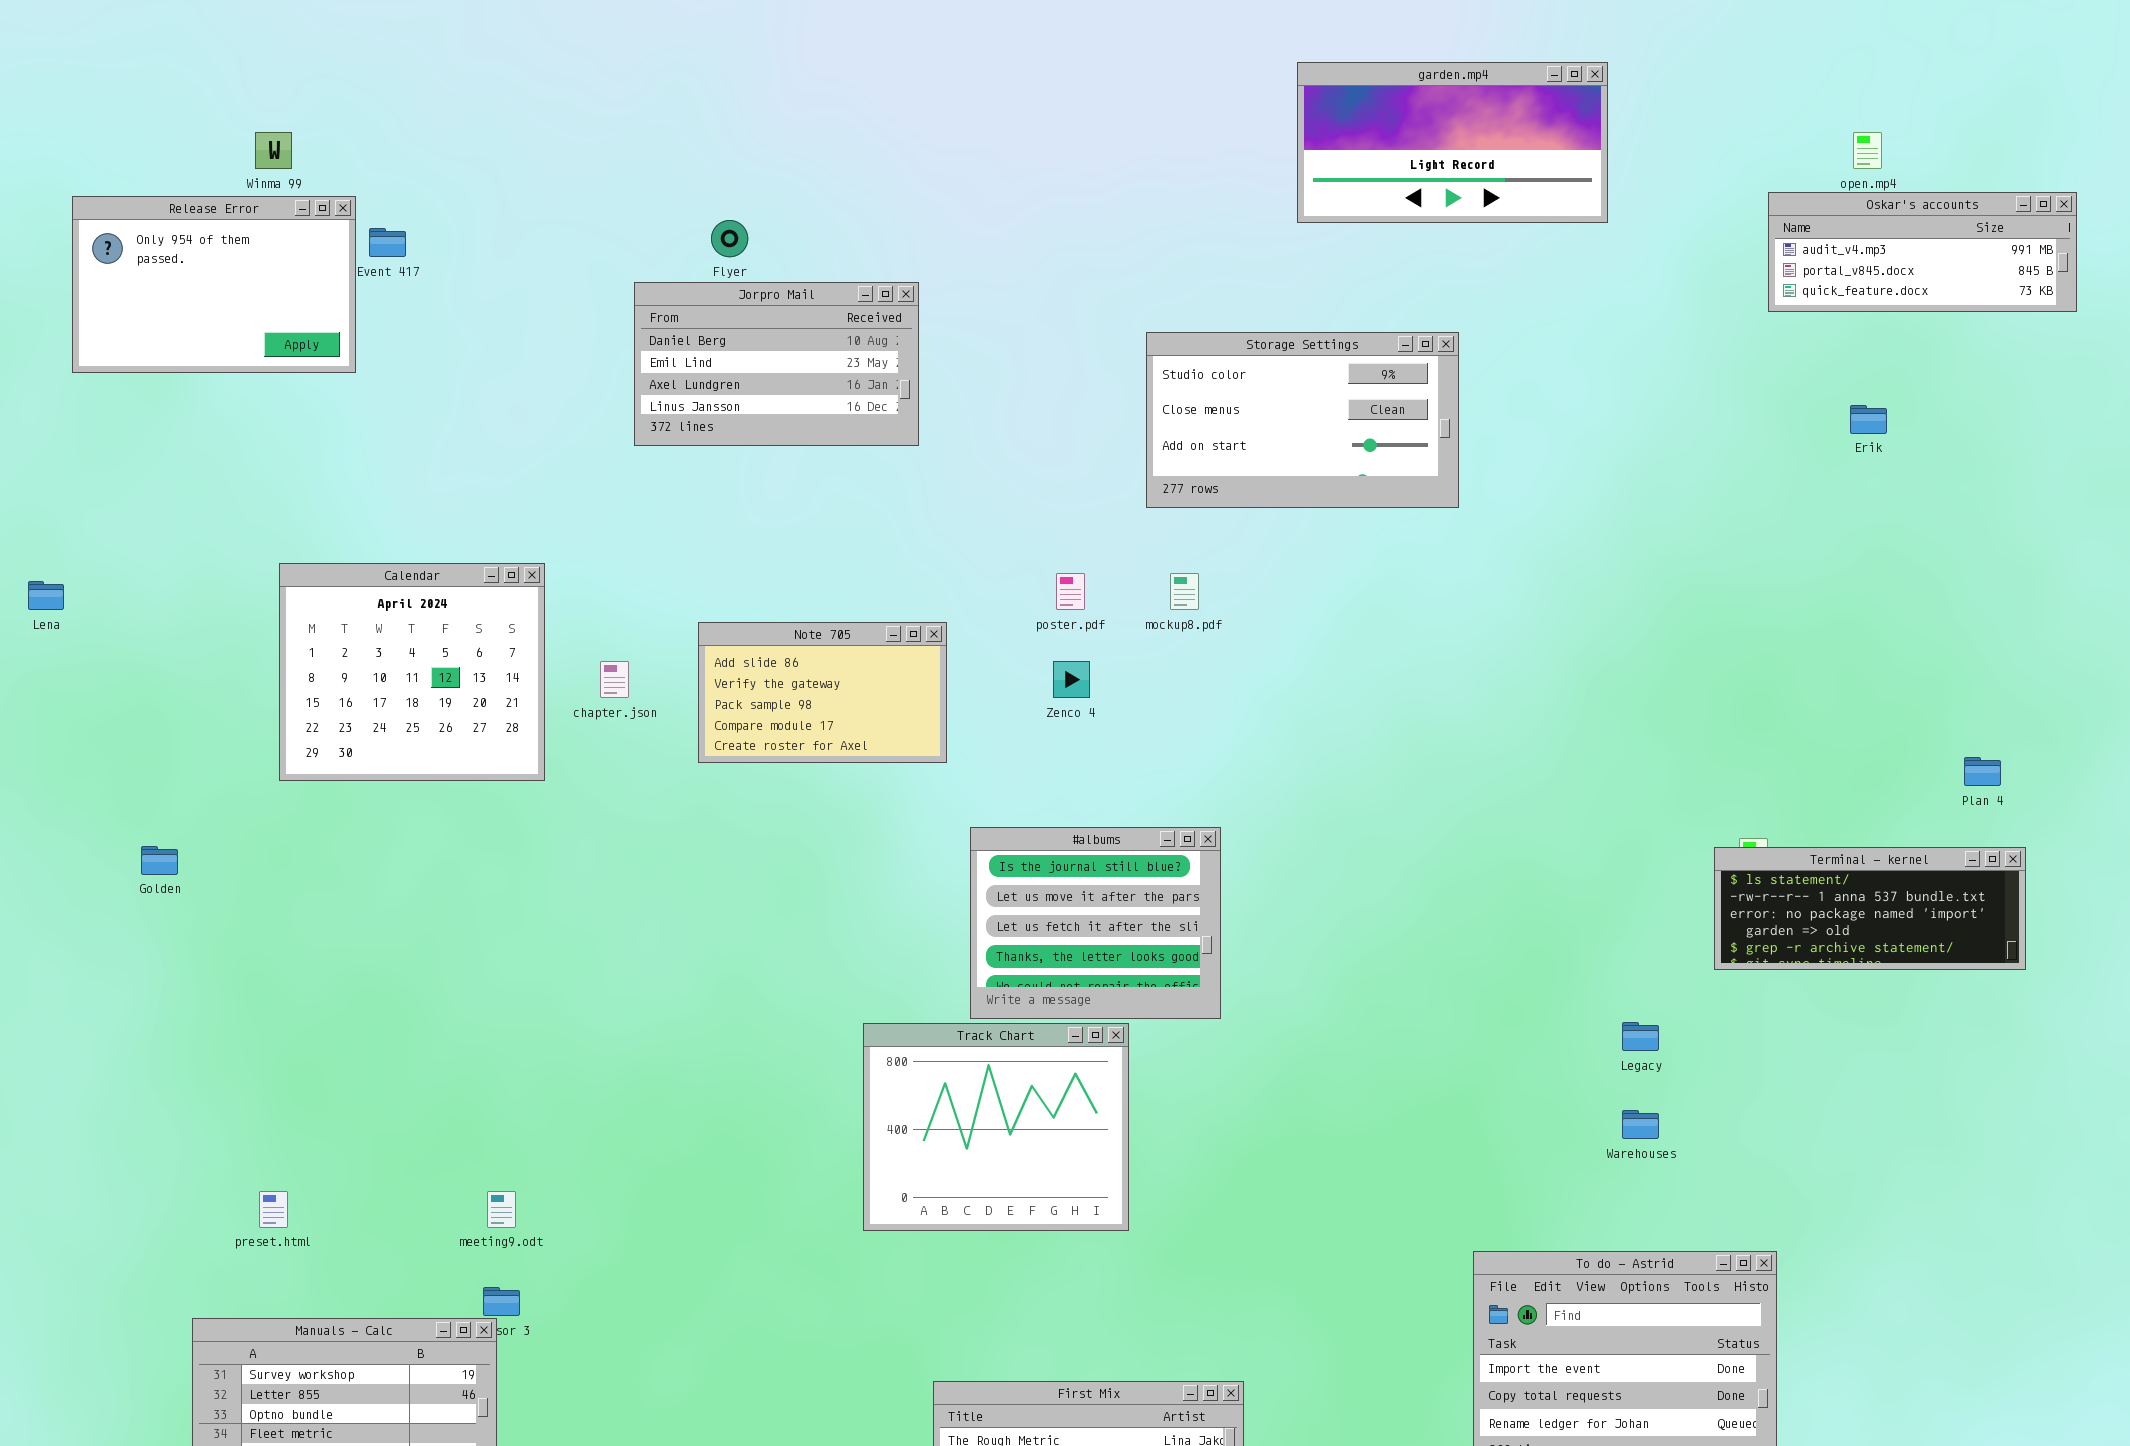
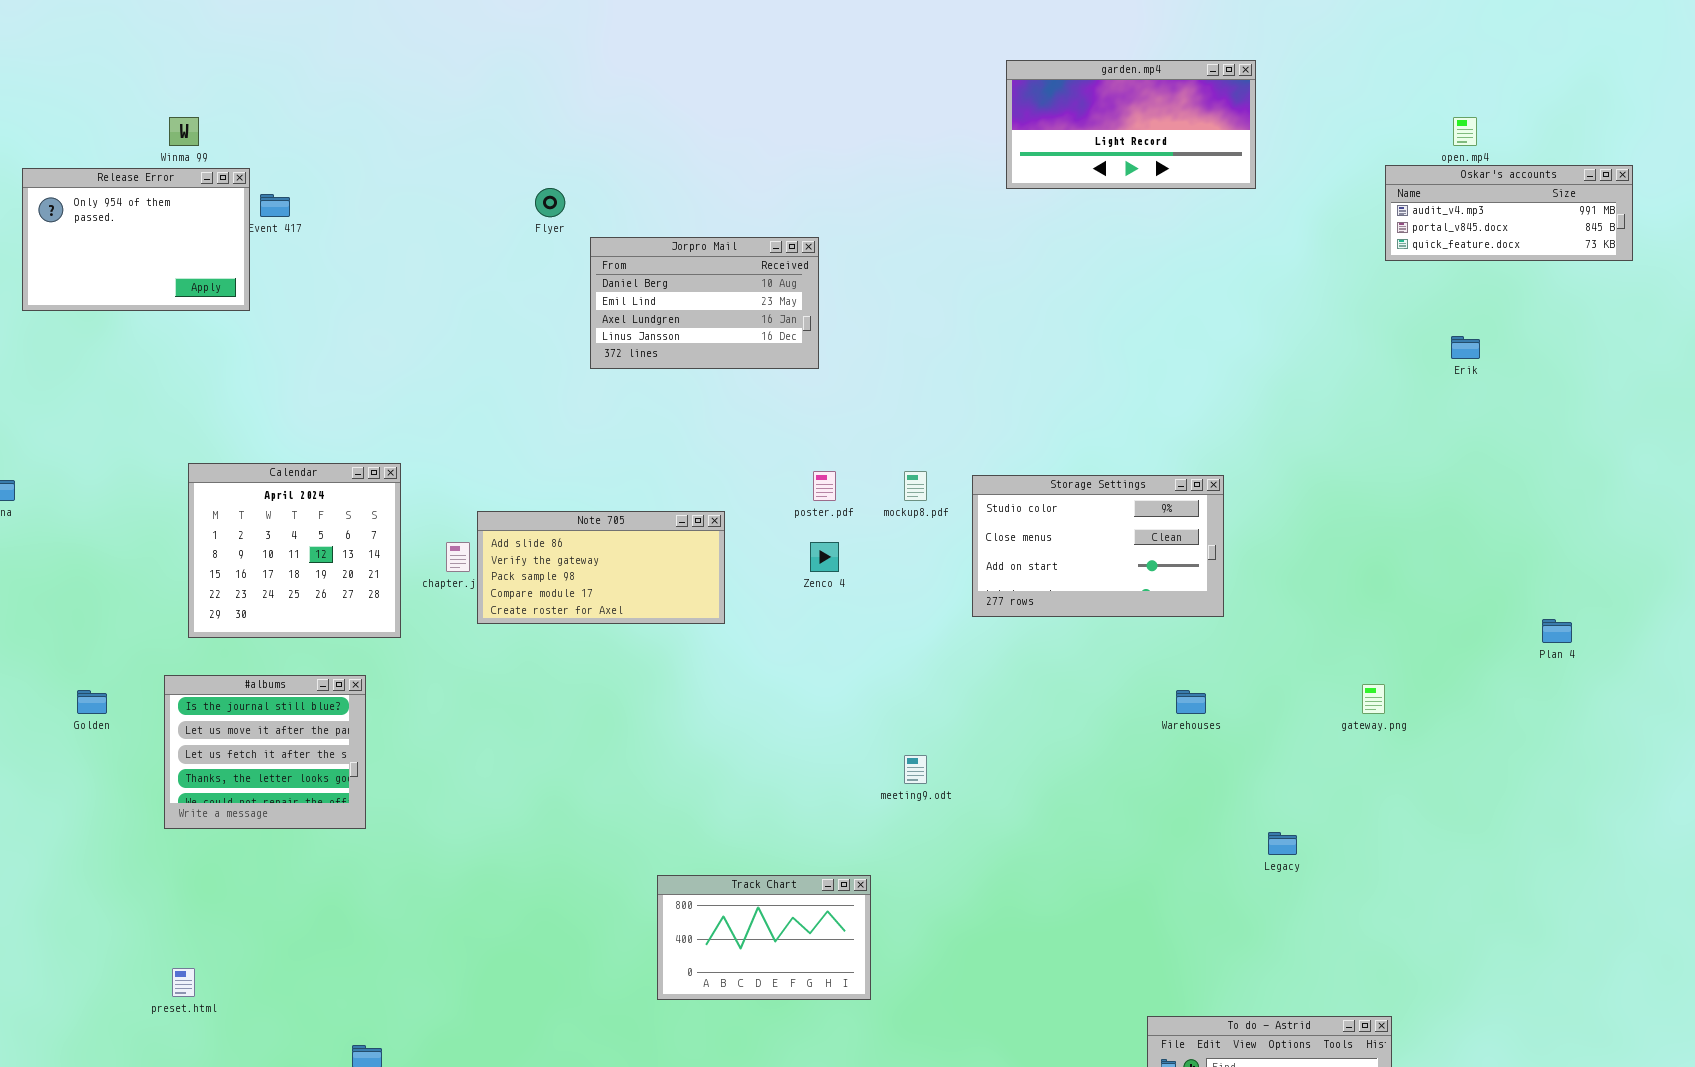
Jorpro Mail: [634,282,919,446] -> [590,237,819,369], moved
Storage Settings: [1146,332,1459,508] -> [972,475,1224,617], moved
Note 705: [698,622,947,763] -> [477,511,725,624], resized
#albums: [970,827,1221,1019] -> [164,675,366,829], moved
Terminal - kernel: [1714,847,2026,970] -> none, closed
Track Chart: [863,1023,1129,1231] -> [657,875,871,1000], resized
Warehouses: [1622,1110,1659,1139] -> [1176,690,1206,714], moved
meeting9.odt: [487,1191,516,1228] -> [904,755,927,784], moved

